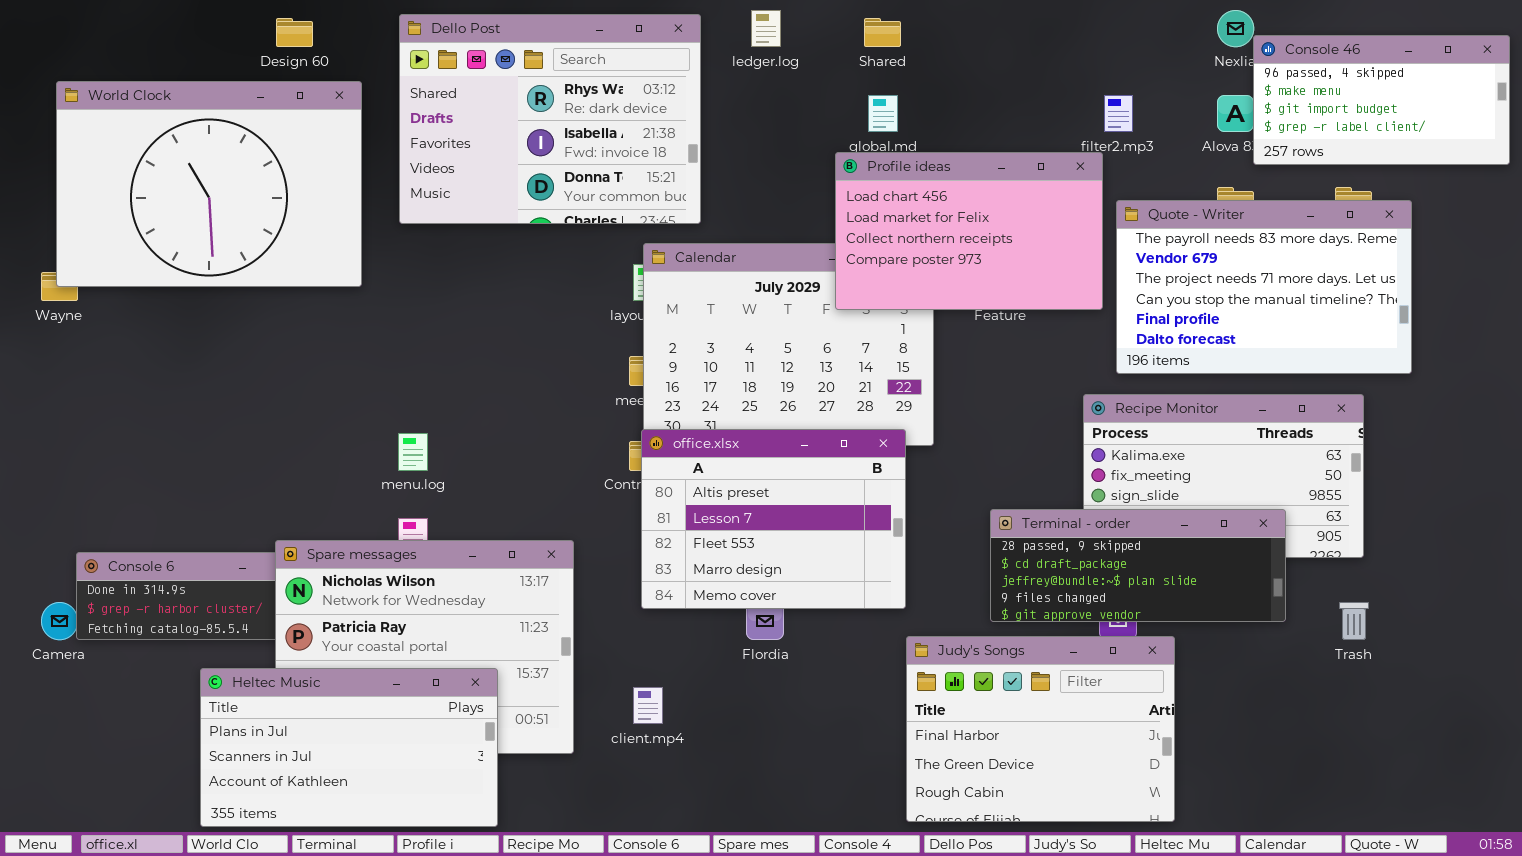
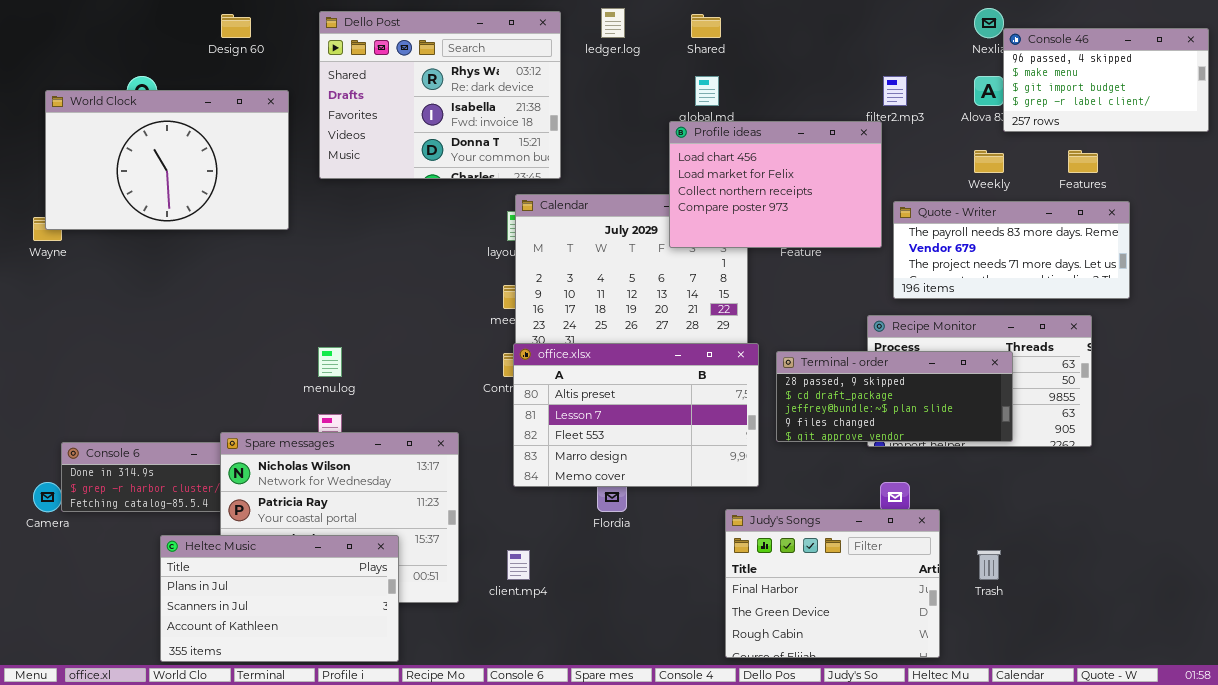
World Clock: [56,81,362,287] -> [45,90,289,230], resized
Quote - Writer: [1116,200,1412,374] -> [893,201,1130,299], resized
office.xlsx: [641,429,906,609] -> [513,343,759,487], resized
Terminal - order: [990,509,1286,622] -> [776,351,1013,442], moved
Trash: [1339,602,1369,640] -> [977,550,1001,580], moved

